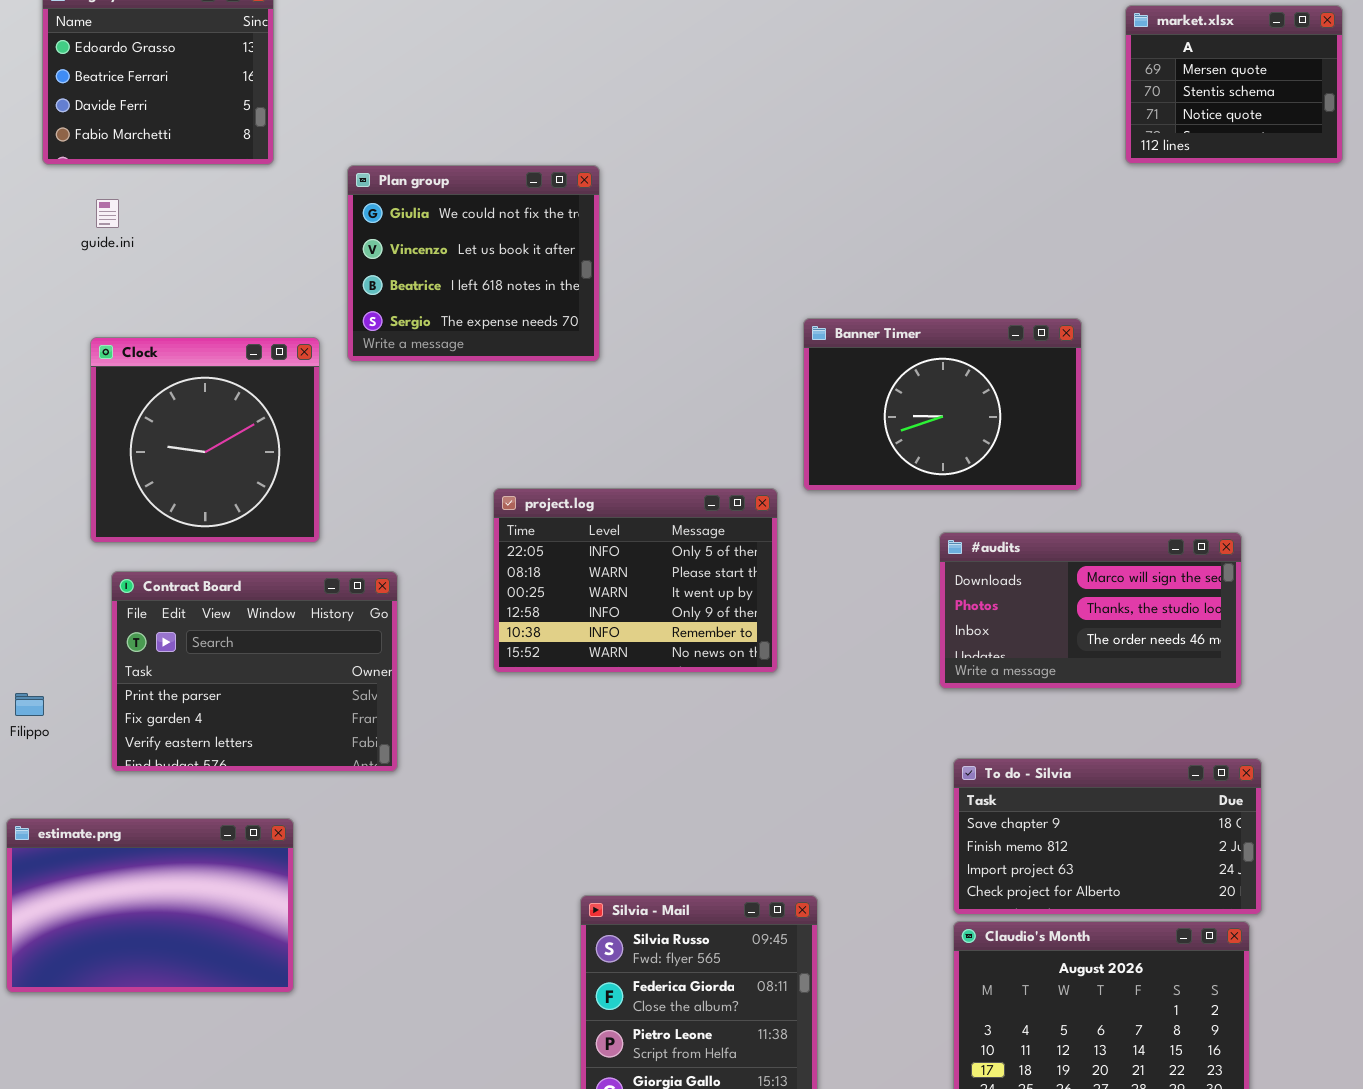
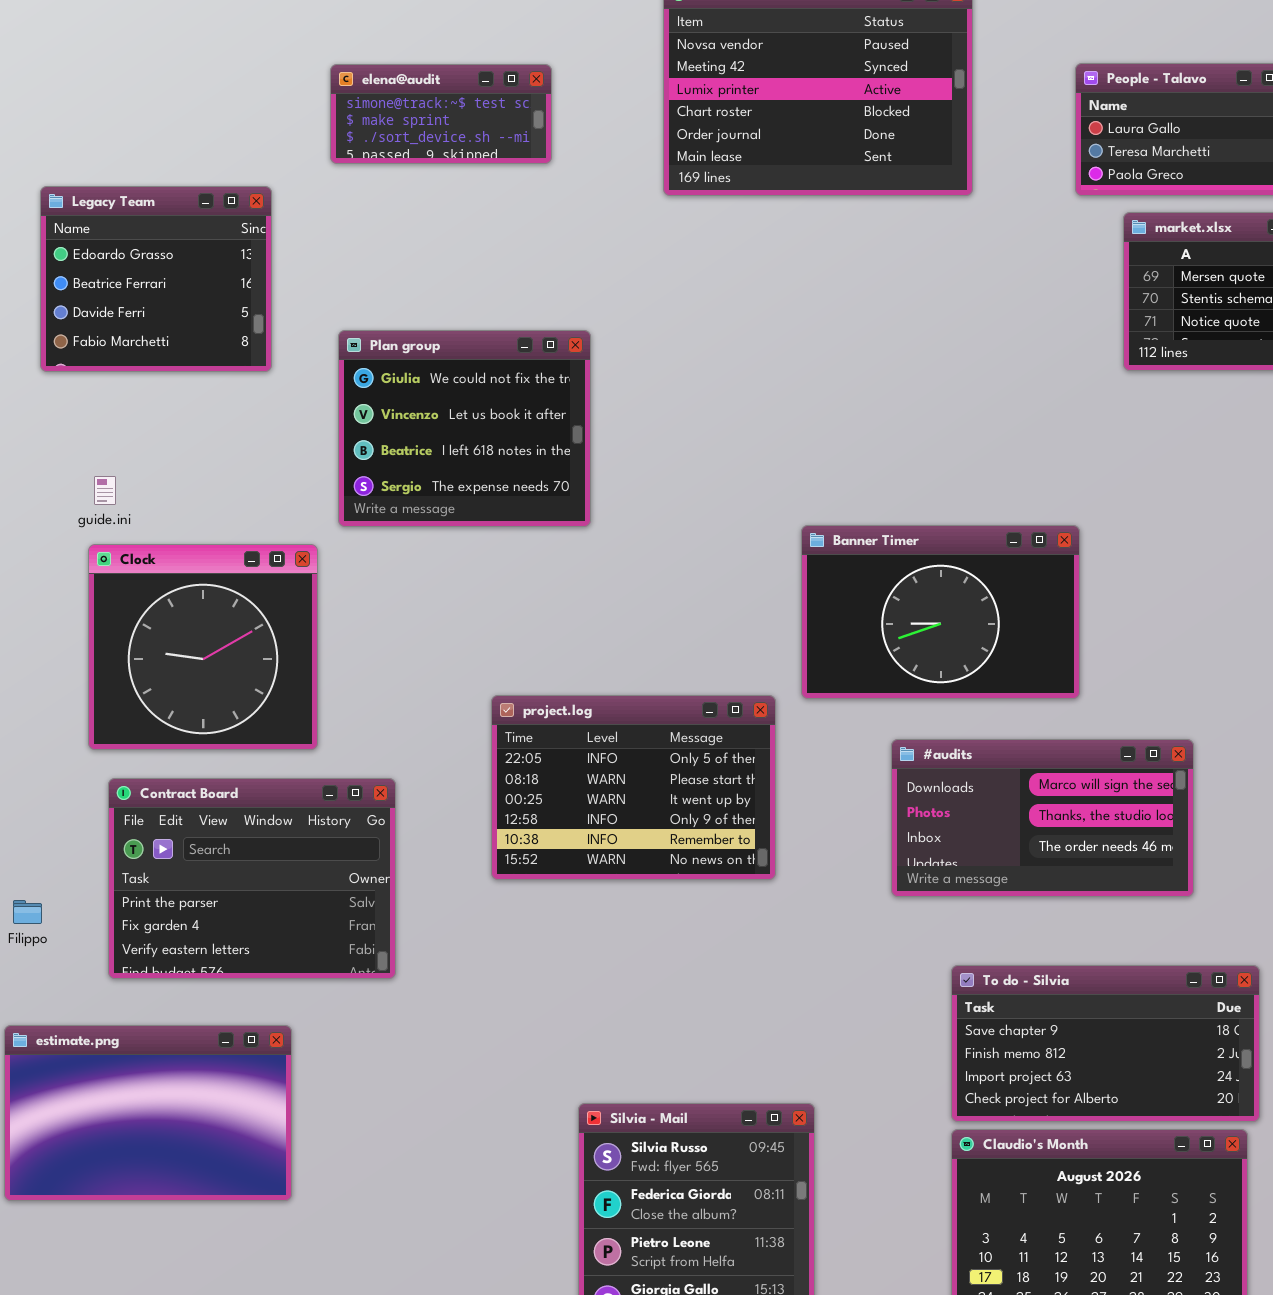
Plan group: [347,165,600,362] -> [338,330,591,527], moved
guide.ini: [96,199,119,228] -> [94,476,116,505], moved
#audits: [939,532,1242,689] -> [891,739,1194,897], moved

